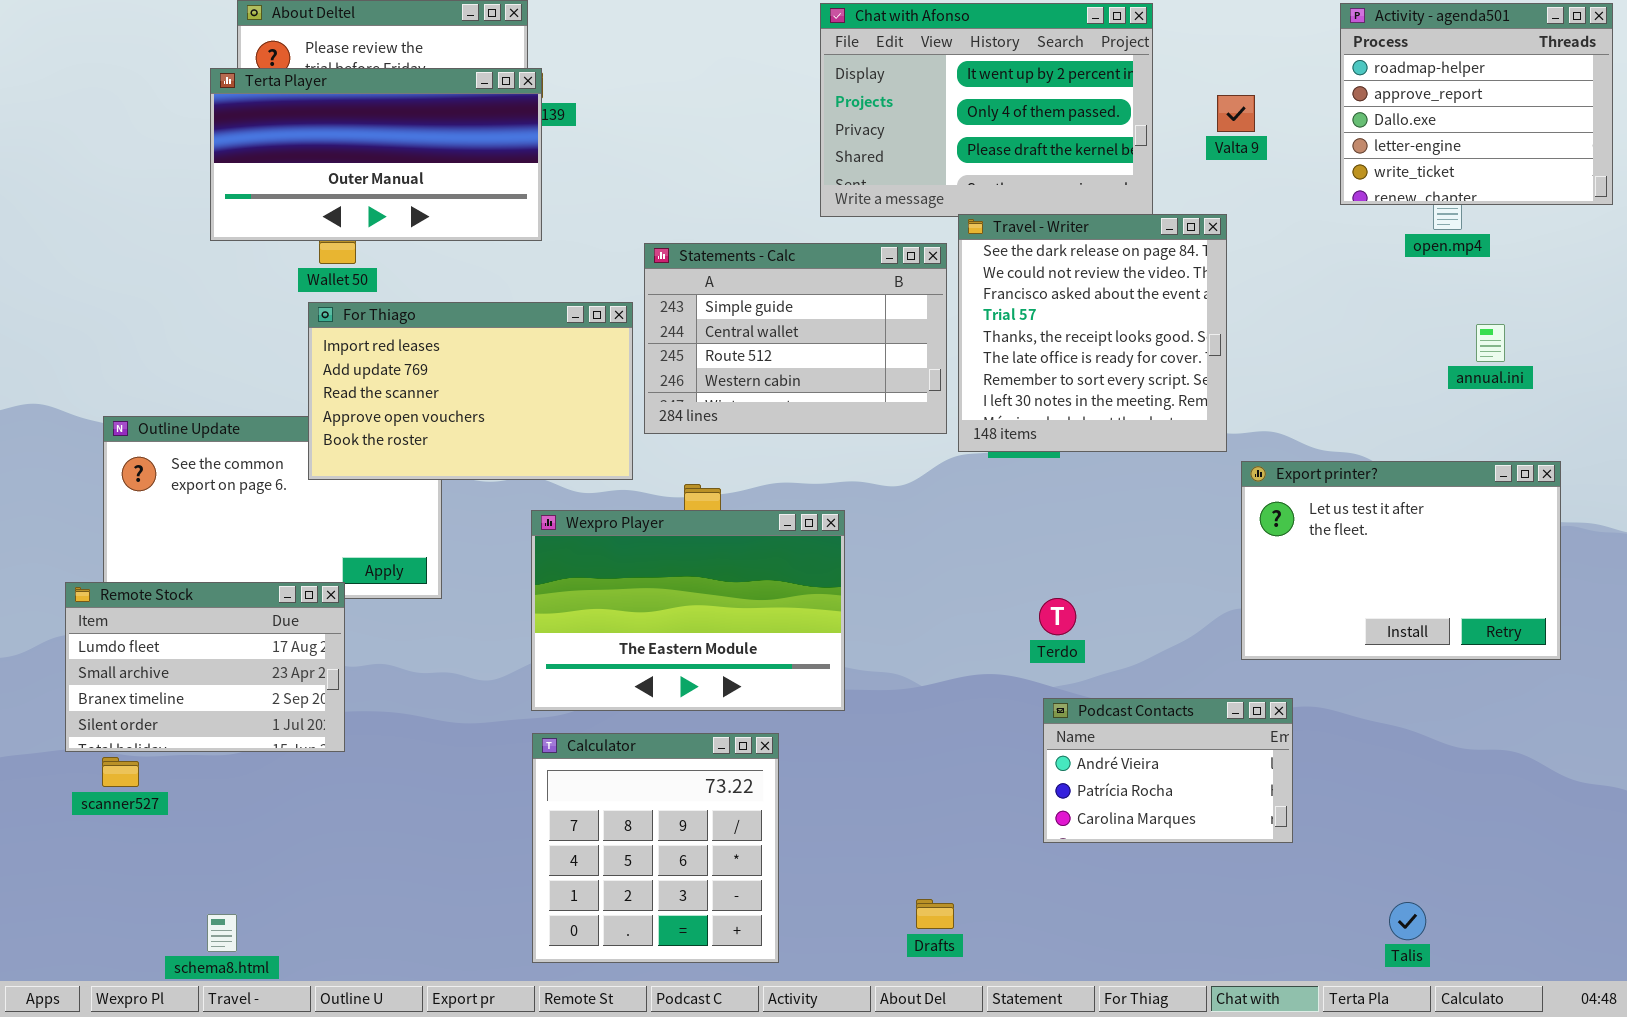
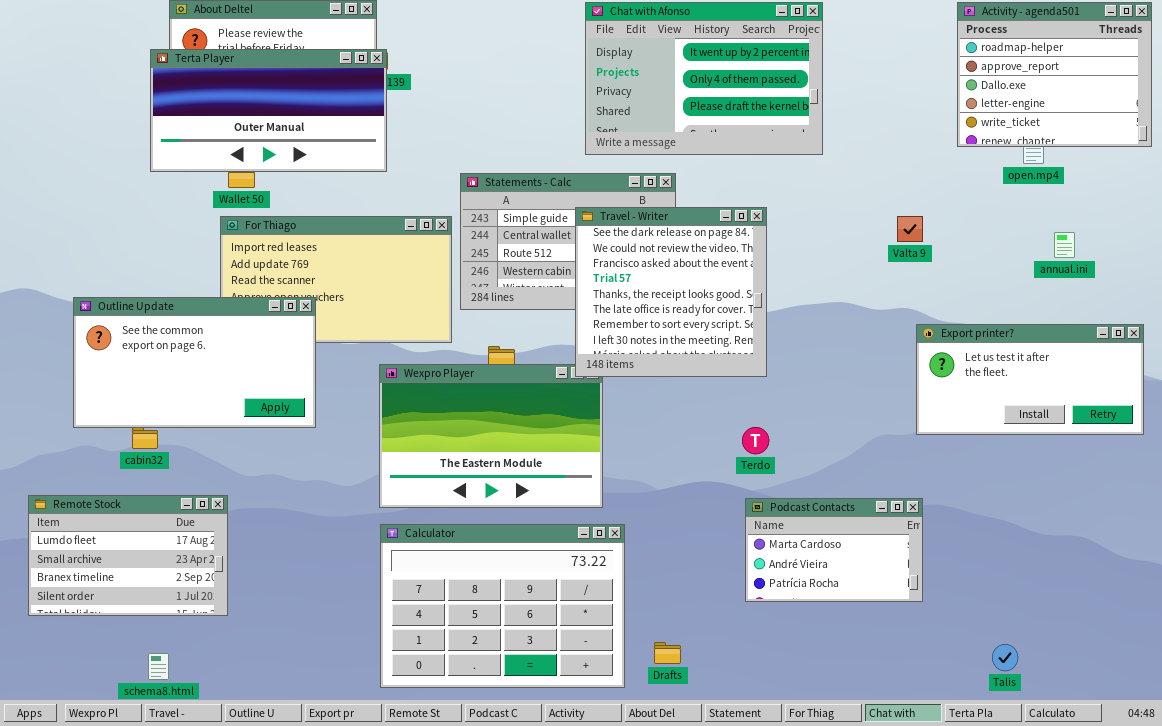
Valta 9: [1217,95,1255,132] -> [897,216,923,242], moved
Travel - Writer: [958,214,1227,452] -> [575,207,767,377], moved
Outline Update: [103,416,442,599] -> [73,297,316,428], raised
Export printer?: [1241,461,1561,660] -> [916,324,1144,435], moved, resized
Remote Stock: [65,582,345,752] -> [28,495,228,616], moved
Podcast Contacts: [1043,698,1293,843] -> [745,498,923,602], scrolled up 1 row
Calculator: [532,733,779,963] -> [380,524,625,688], resized

